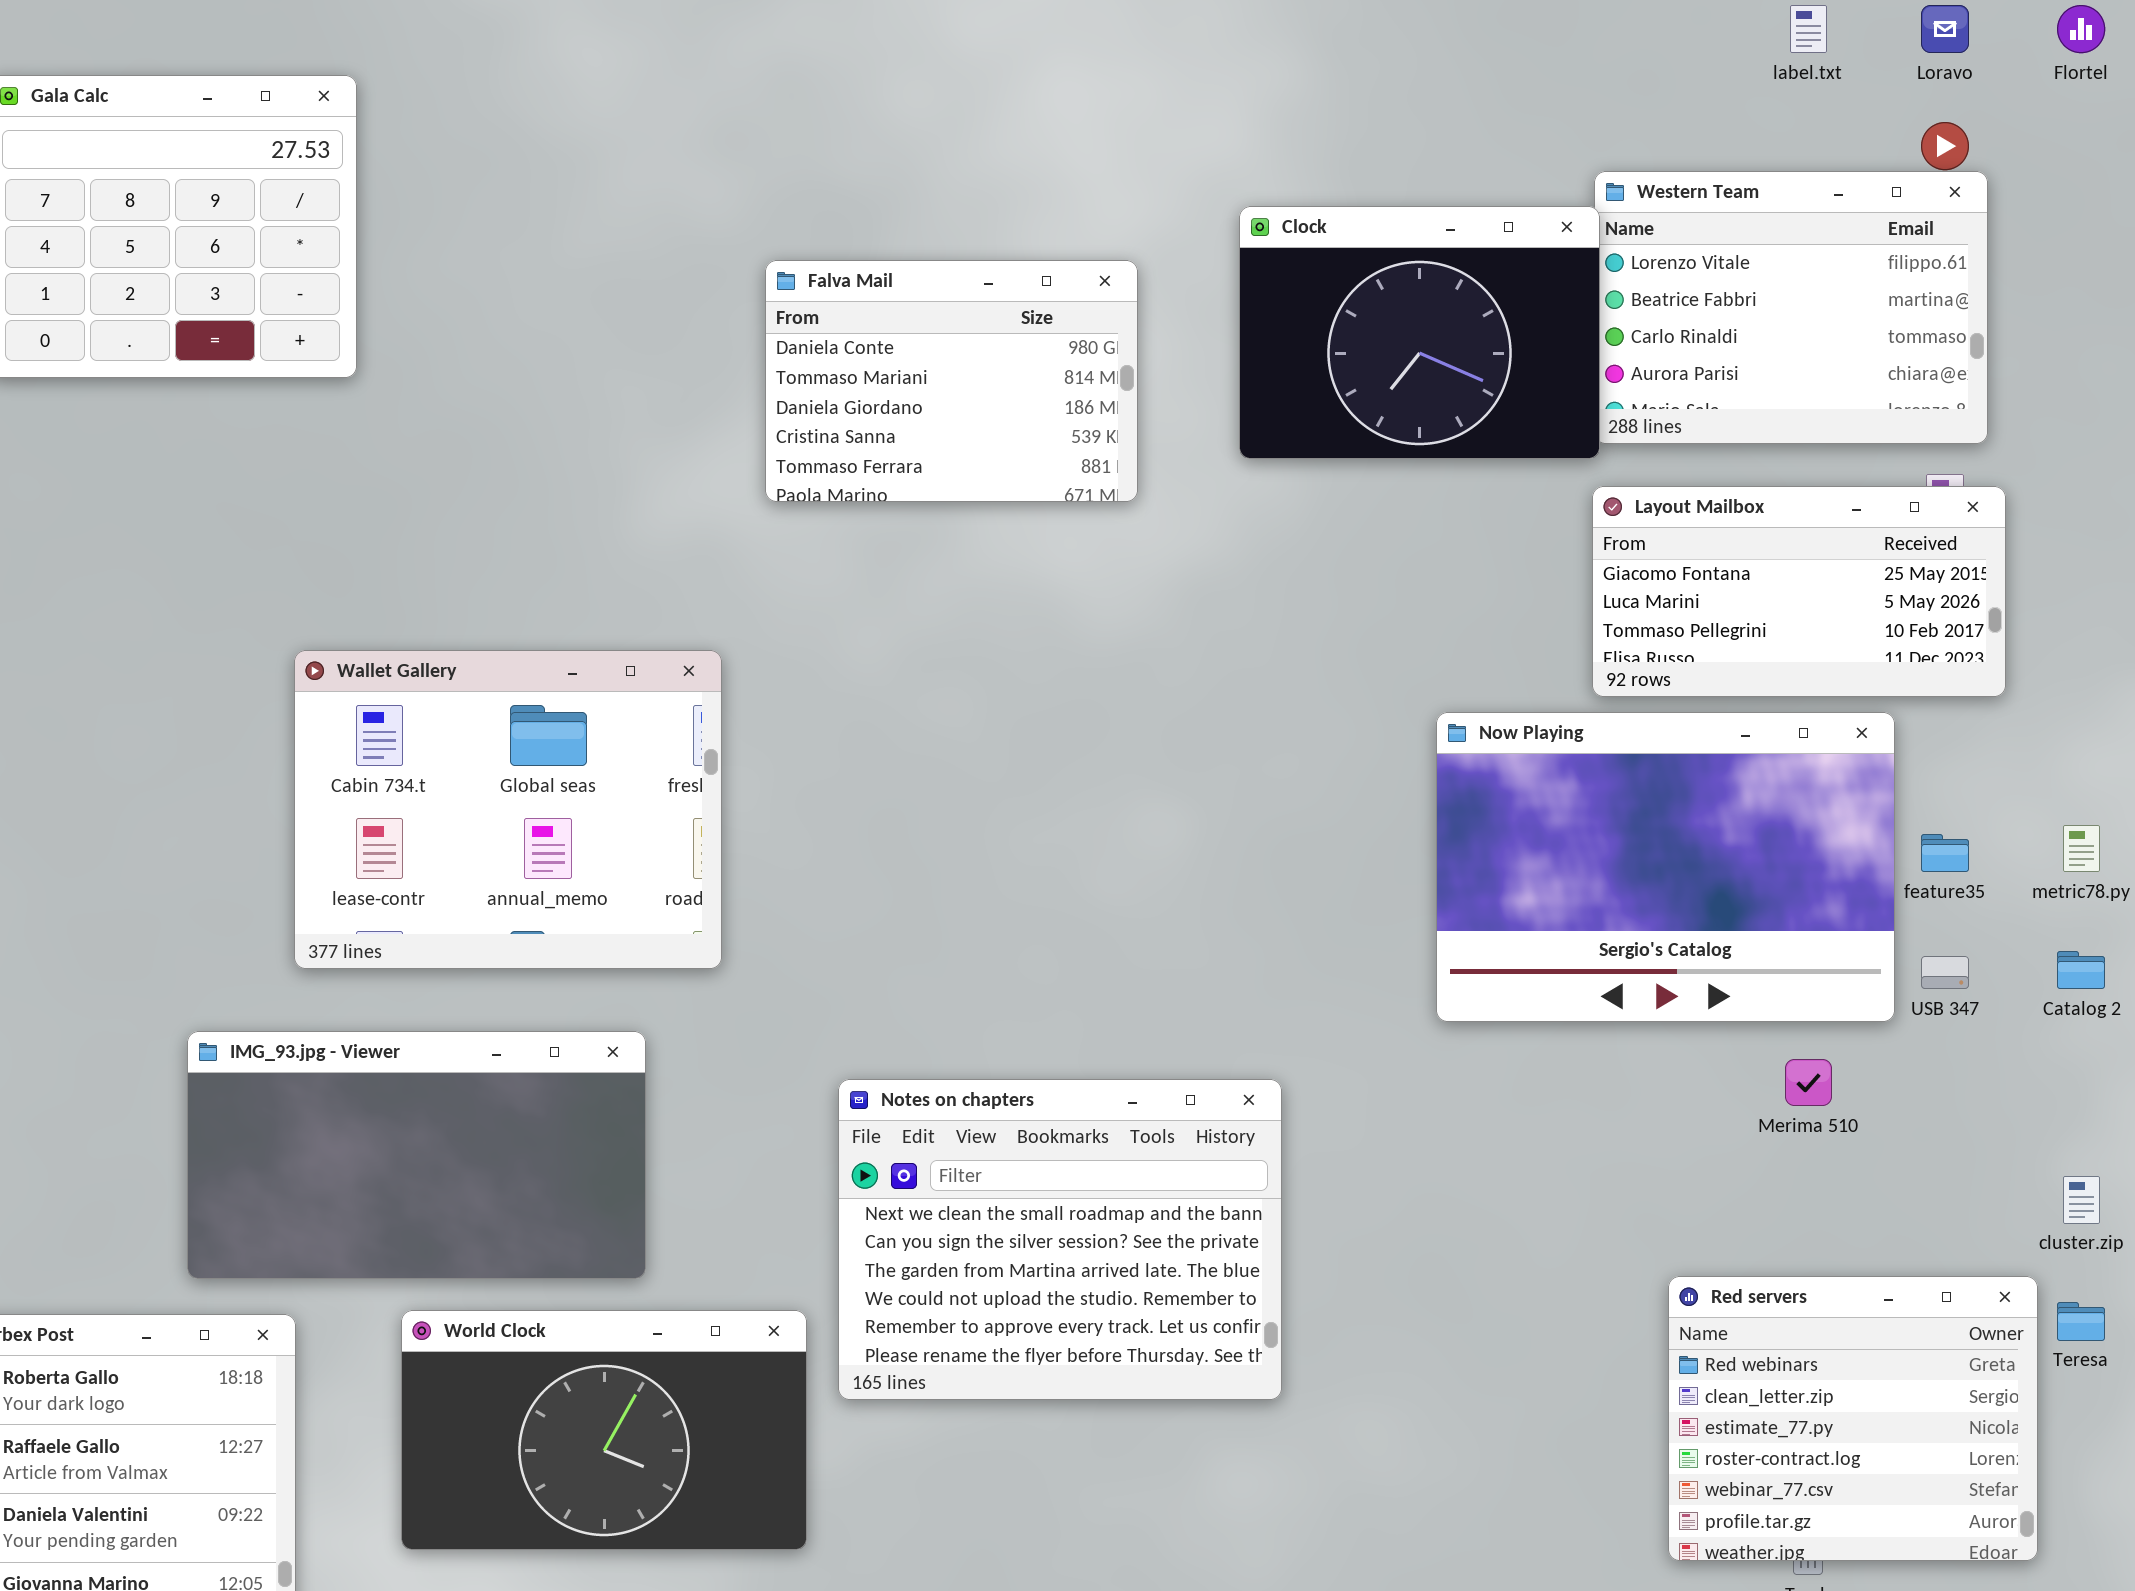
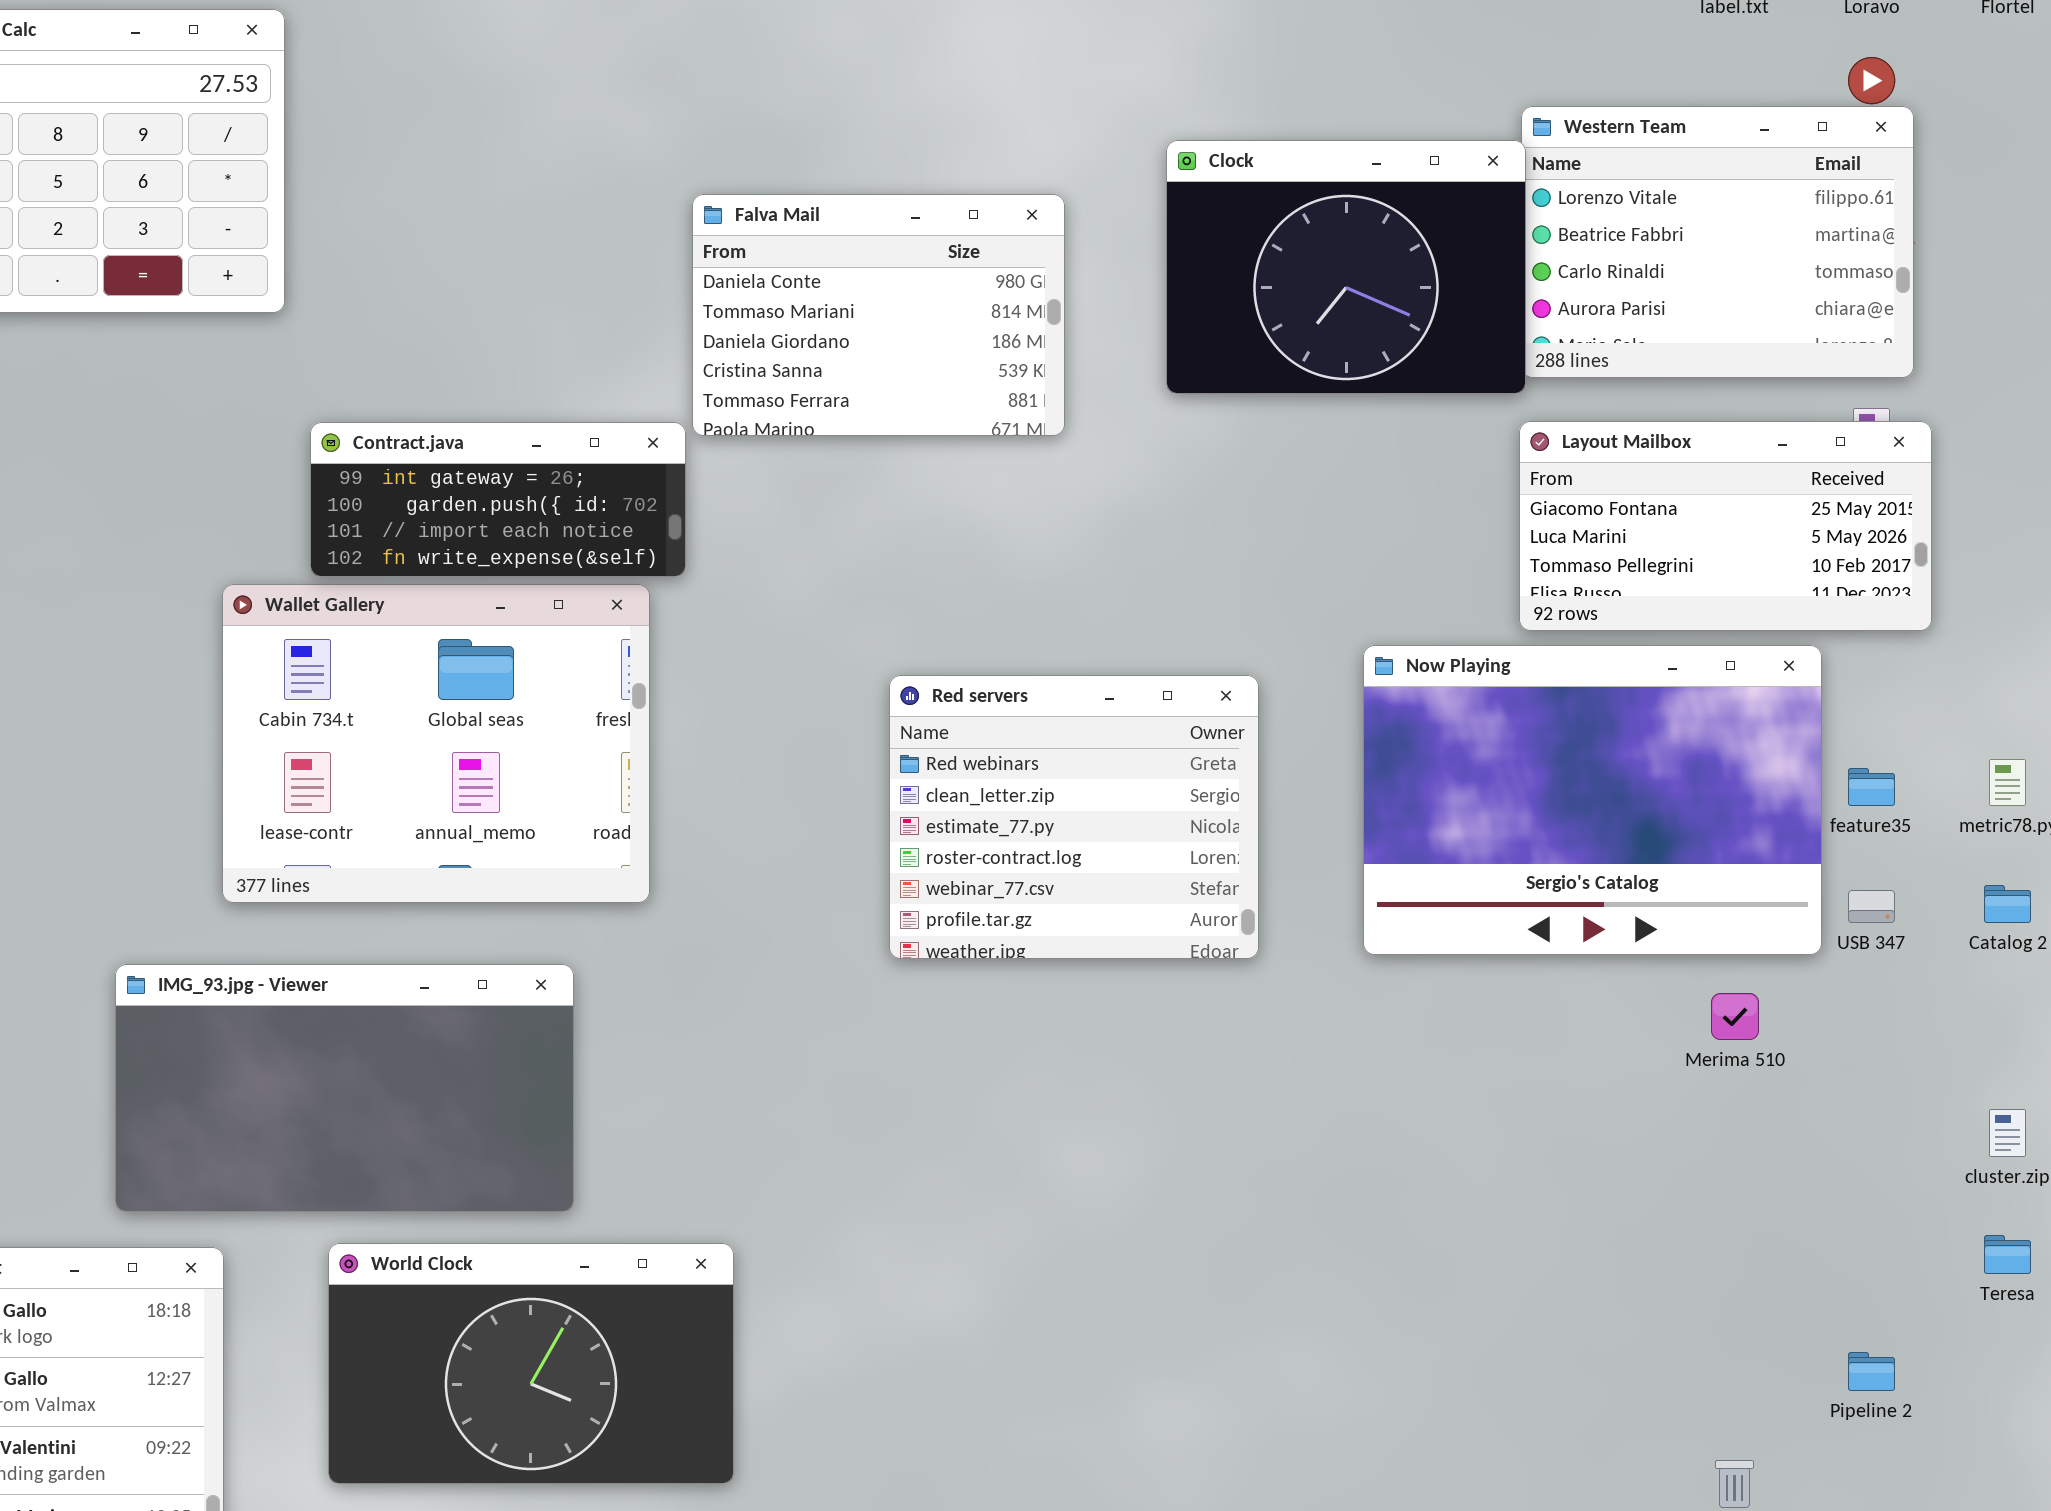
Contract.java: none -> [310,422,686,577], opened
Notes on chapters: [838,1079,1282,1400] -> none, closed
Red servers: [1668,1276,2038,1561] -> [889,675,1259,959], moved

